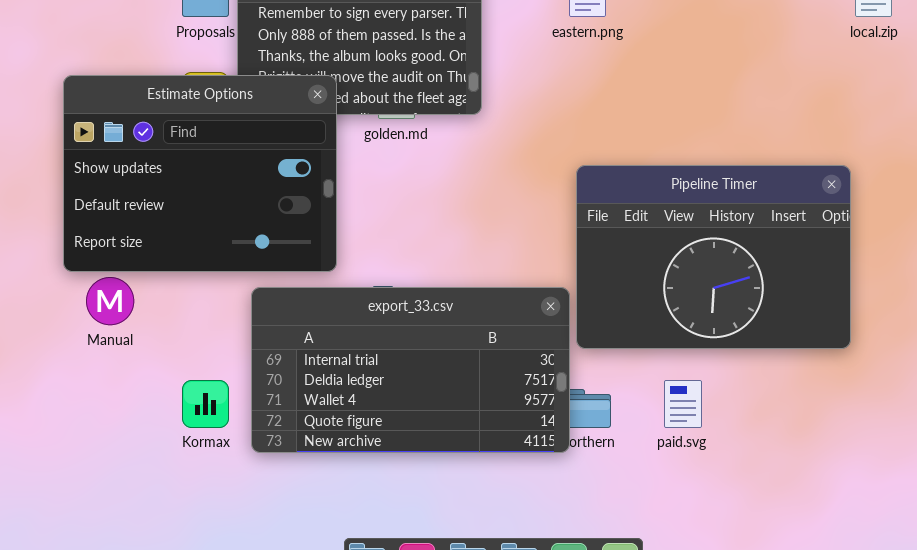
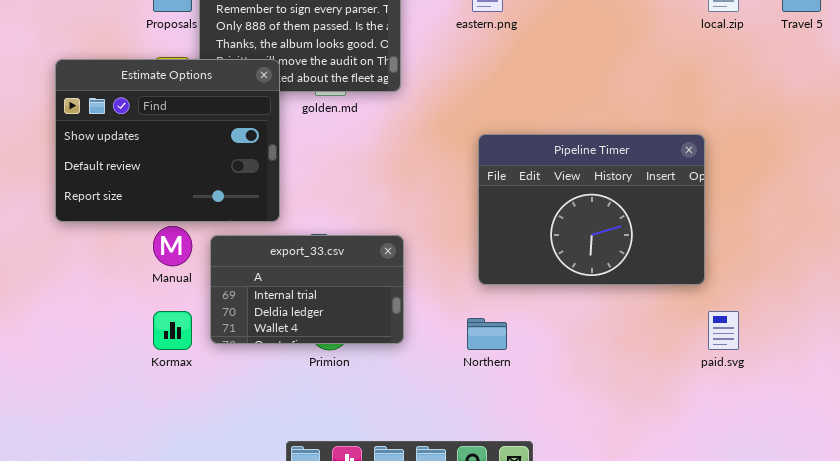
Manual: [86,277,134,325] -> [153,226,192,266], moved
export_33.csv: [251,287,570,453] -> [210,235,404,344], resized
paid.svg: [664,380,702,428] -> [708,311,739,350], moved

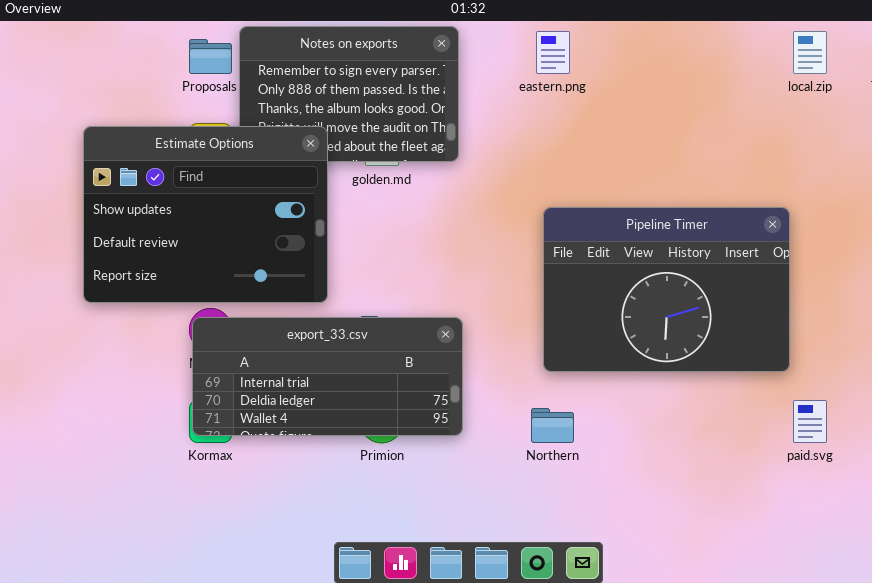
export_33.csv: [210,235,404,344] -> [192,317,463,436], resized

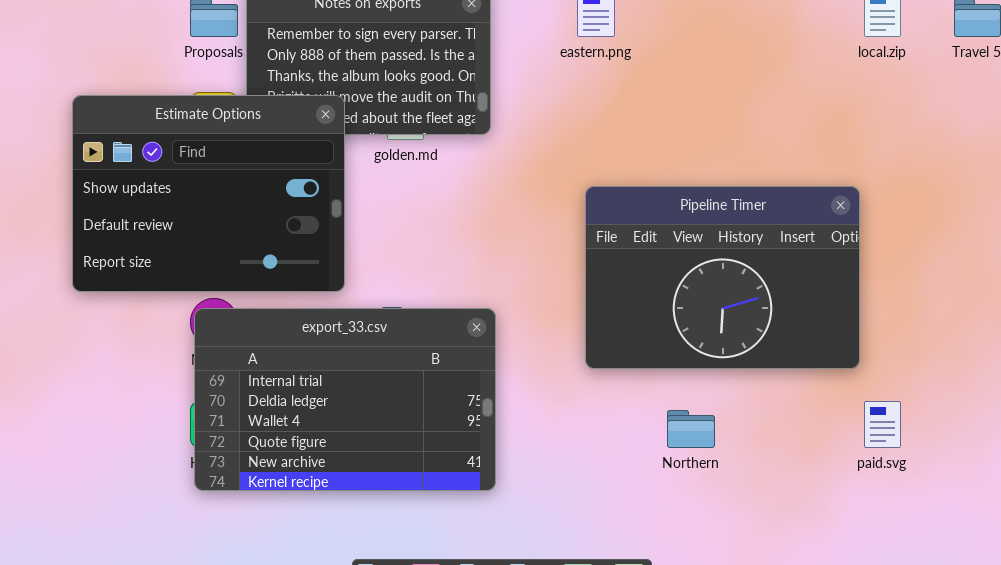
export_33.csv: [192,317,463,436] -> [194,308,496,491], resized
Northern: [531,408,574,443] -> [667,410,715,448], moved

